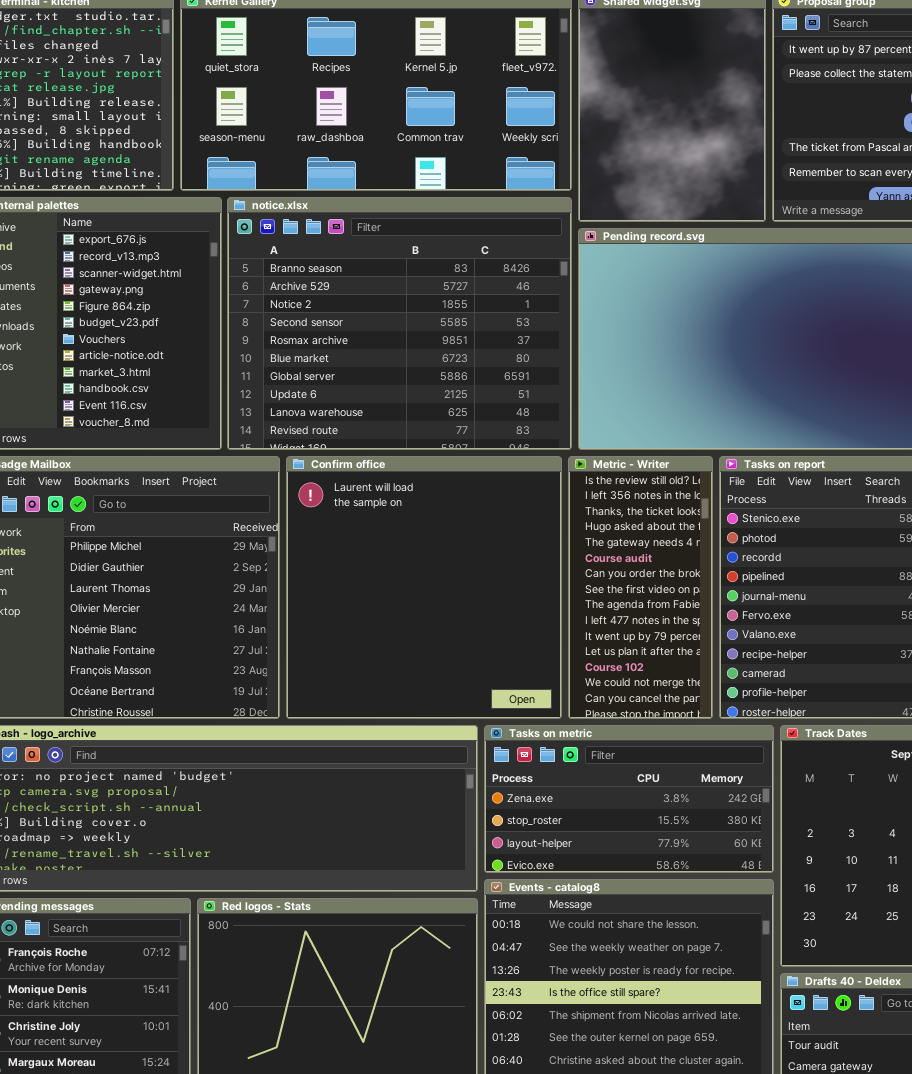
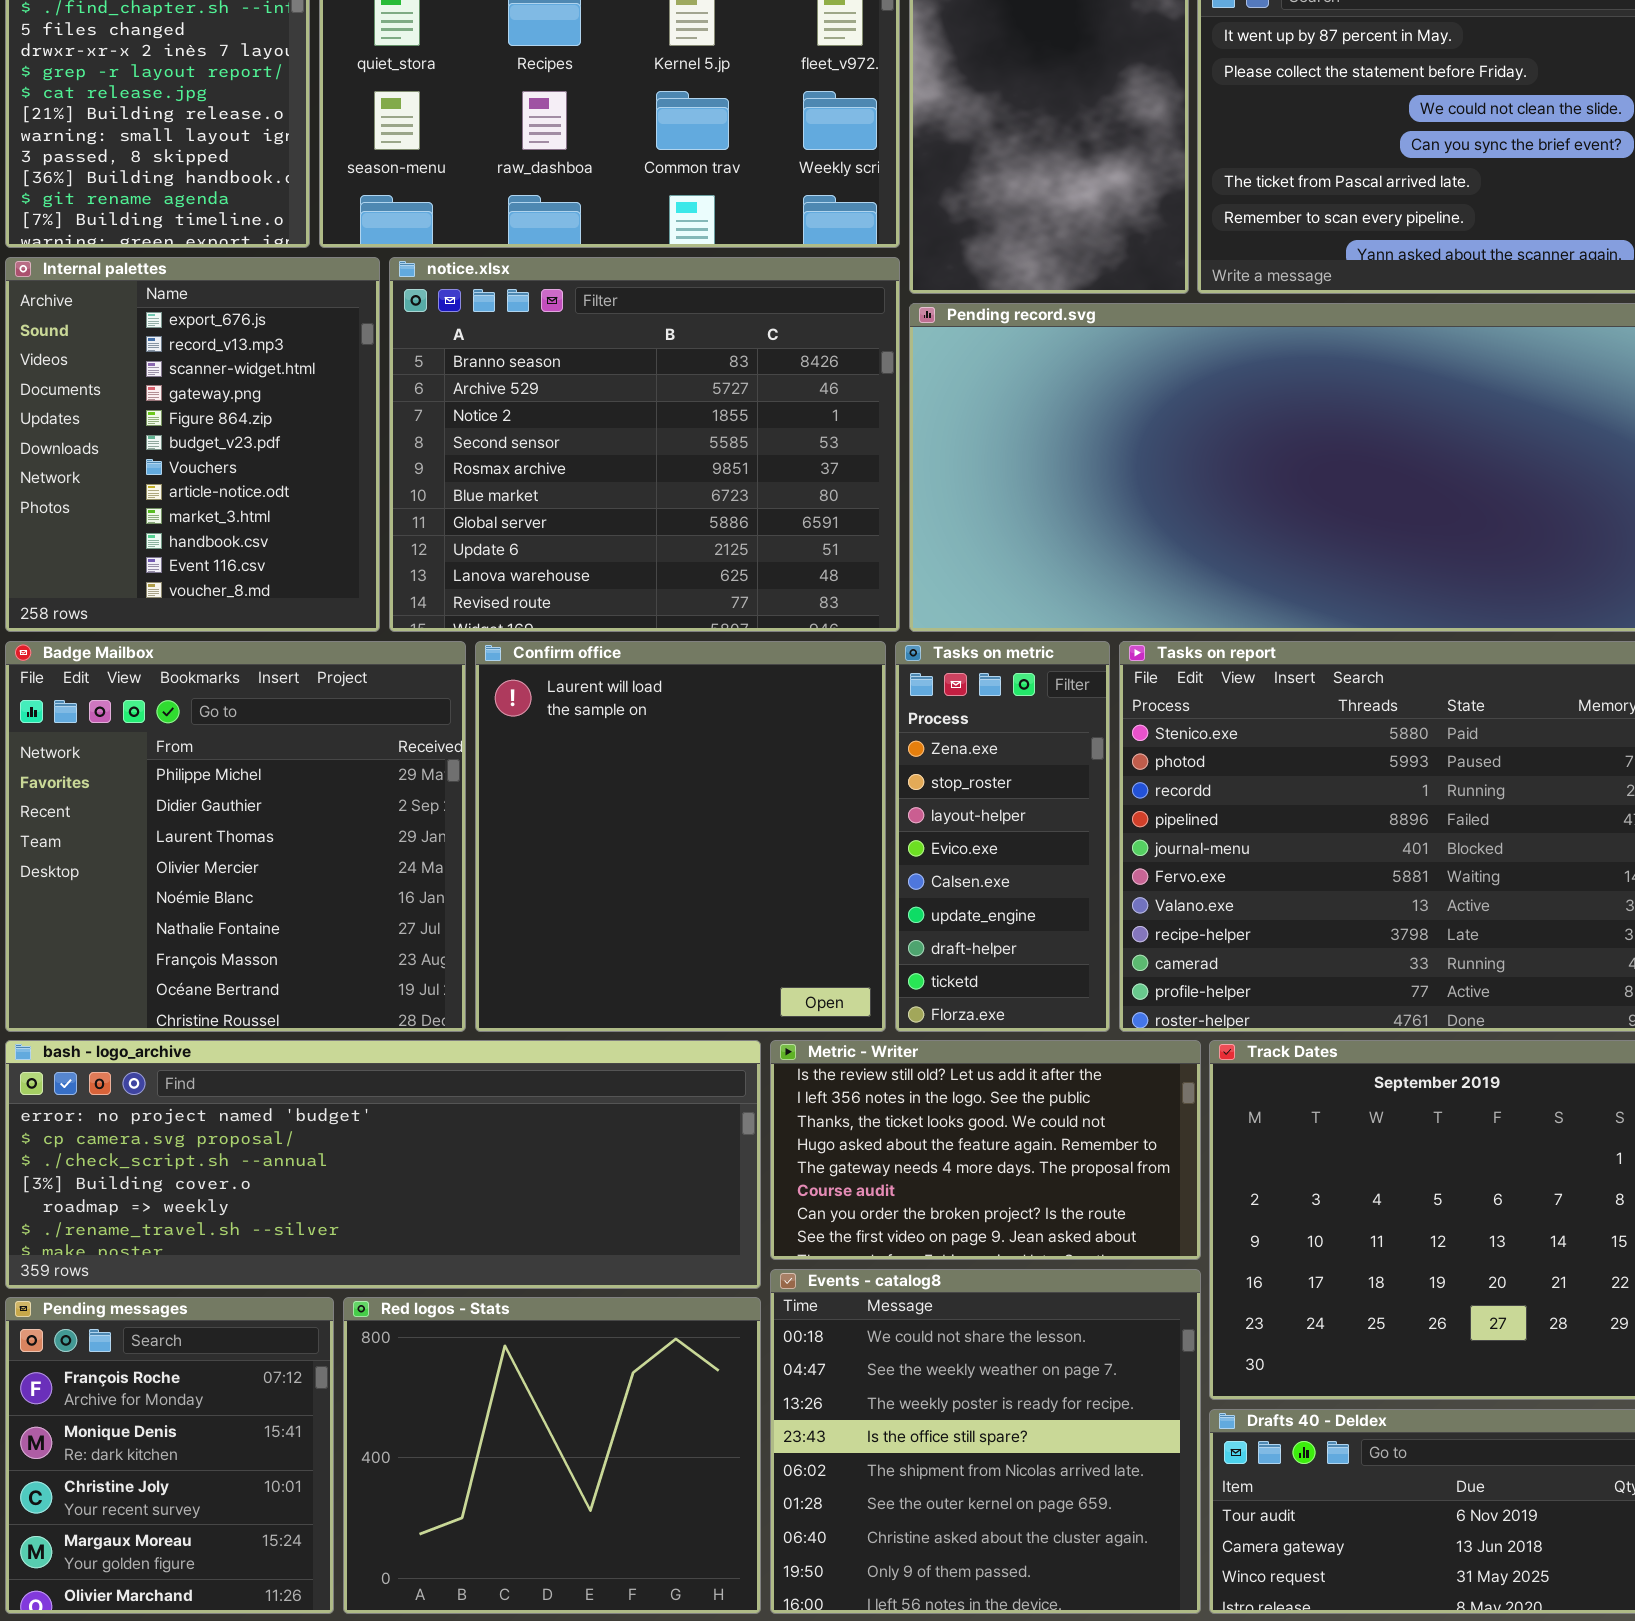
Metric - Writer: [568,456,713,719] -> [770,1040,1201,1260], moved, resized
Tasks on metric: [484,725,774,873] -> [895,641,1110,1032], moved, resized

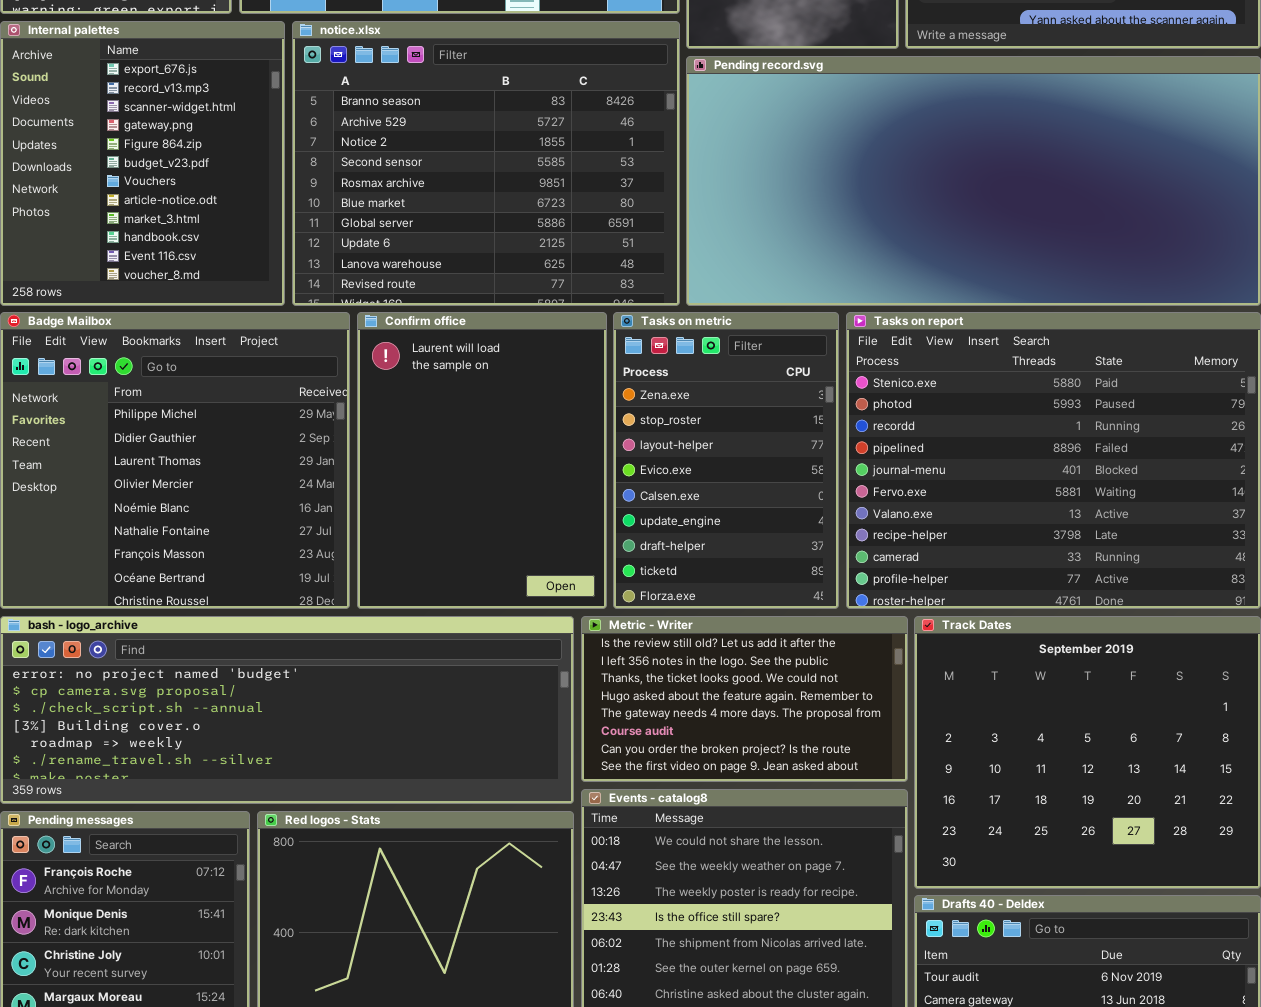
Confirm office: [475,641,886,1032] -> [357,312,607,609], resized
Tasks on metric: [895,641,1110,1032] -> [613,312,839,609], resized

